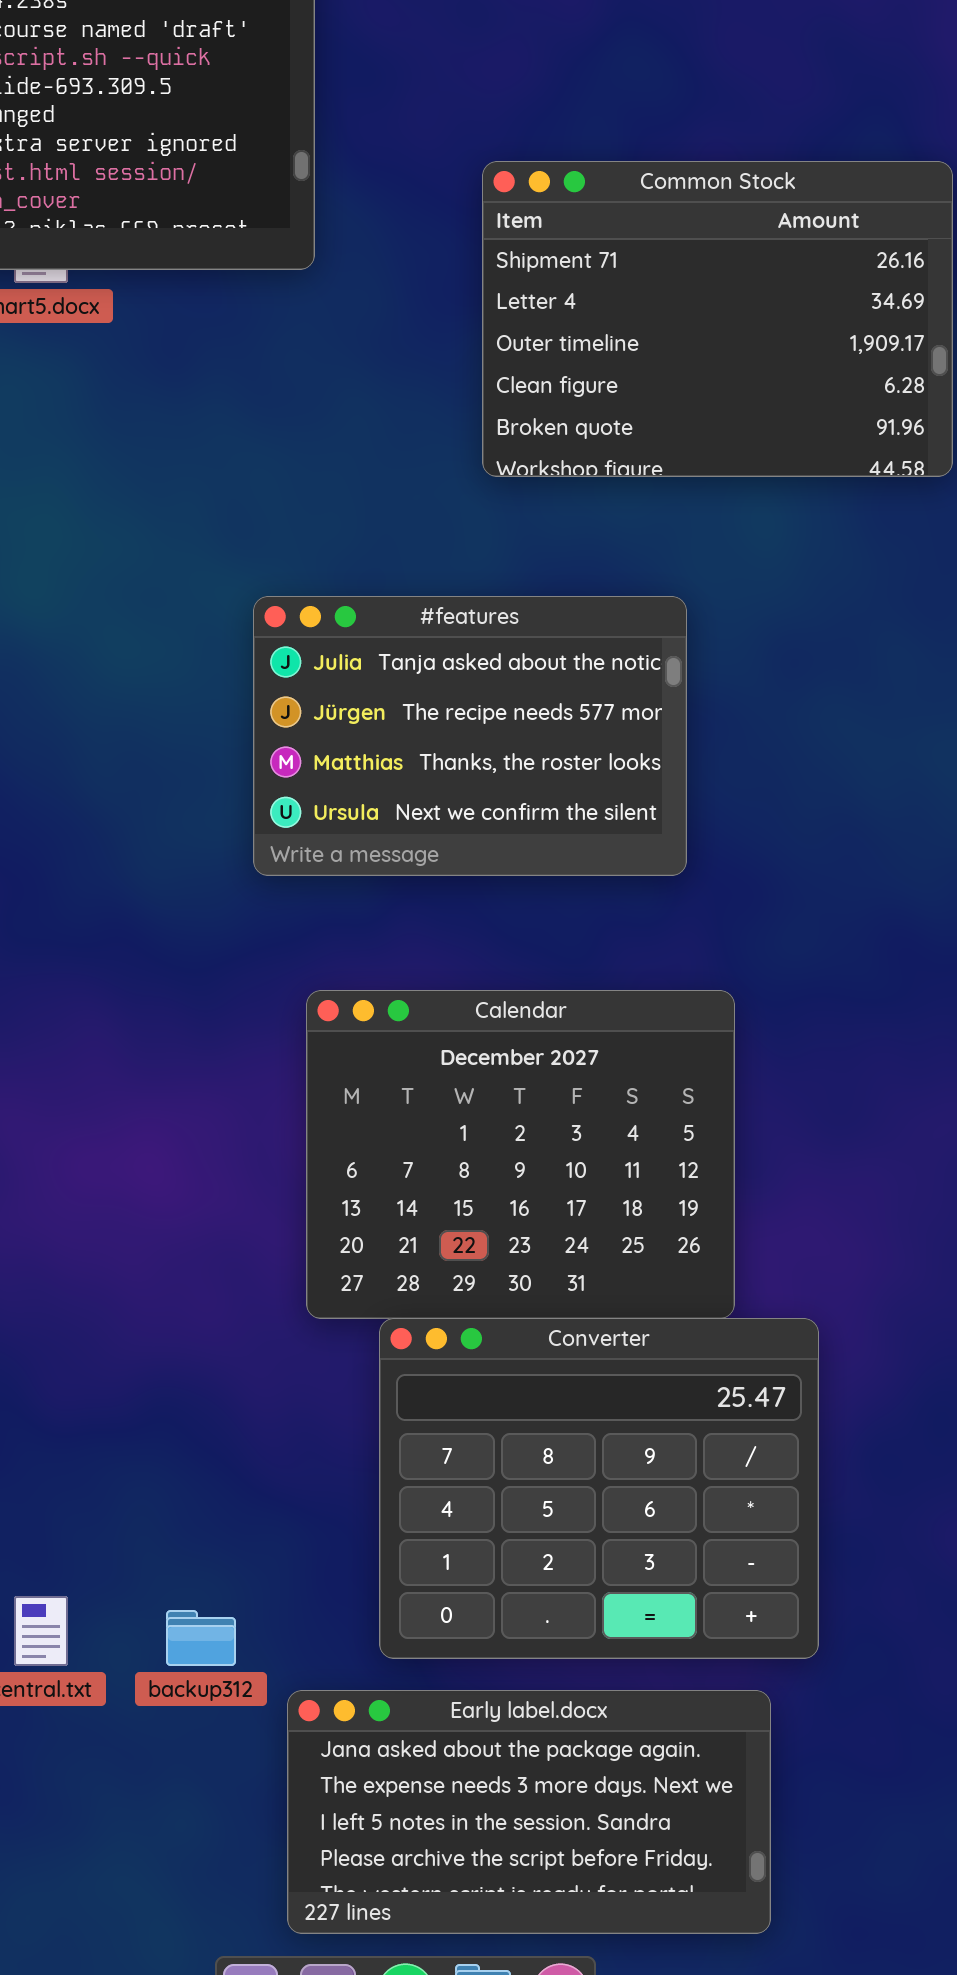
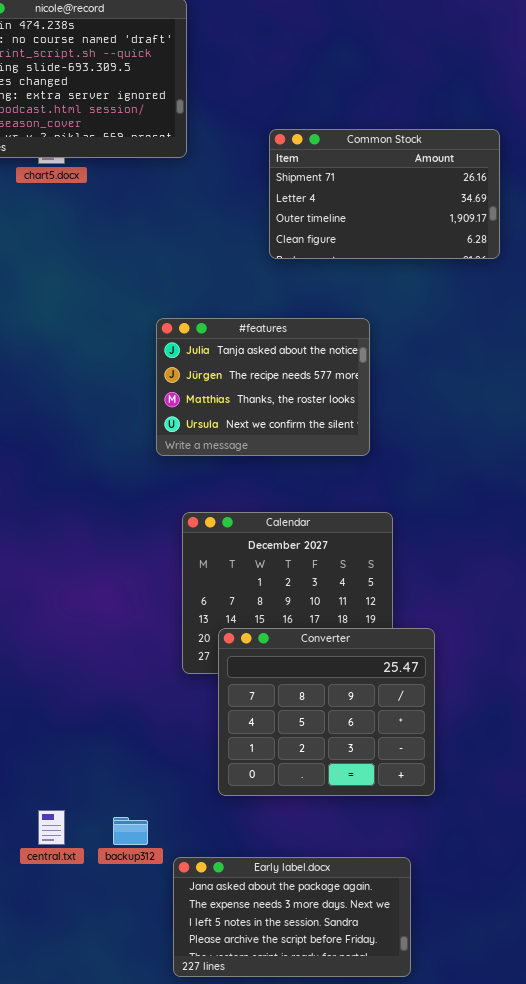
Common Stock: [482,161,953,477] -> [269,129,500,259], resized
Converter: [379,1318,819,1659] -> [218,628,435,796], moved

